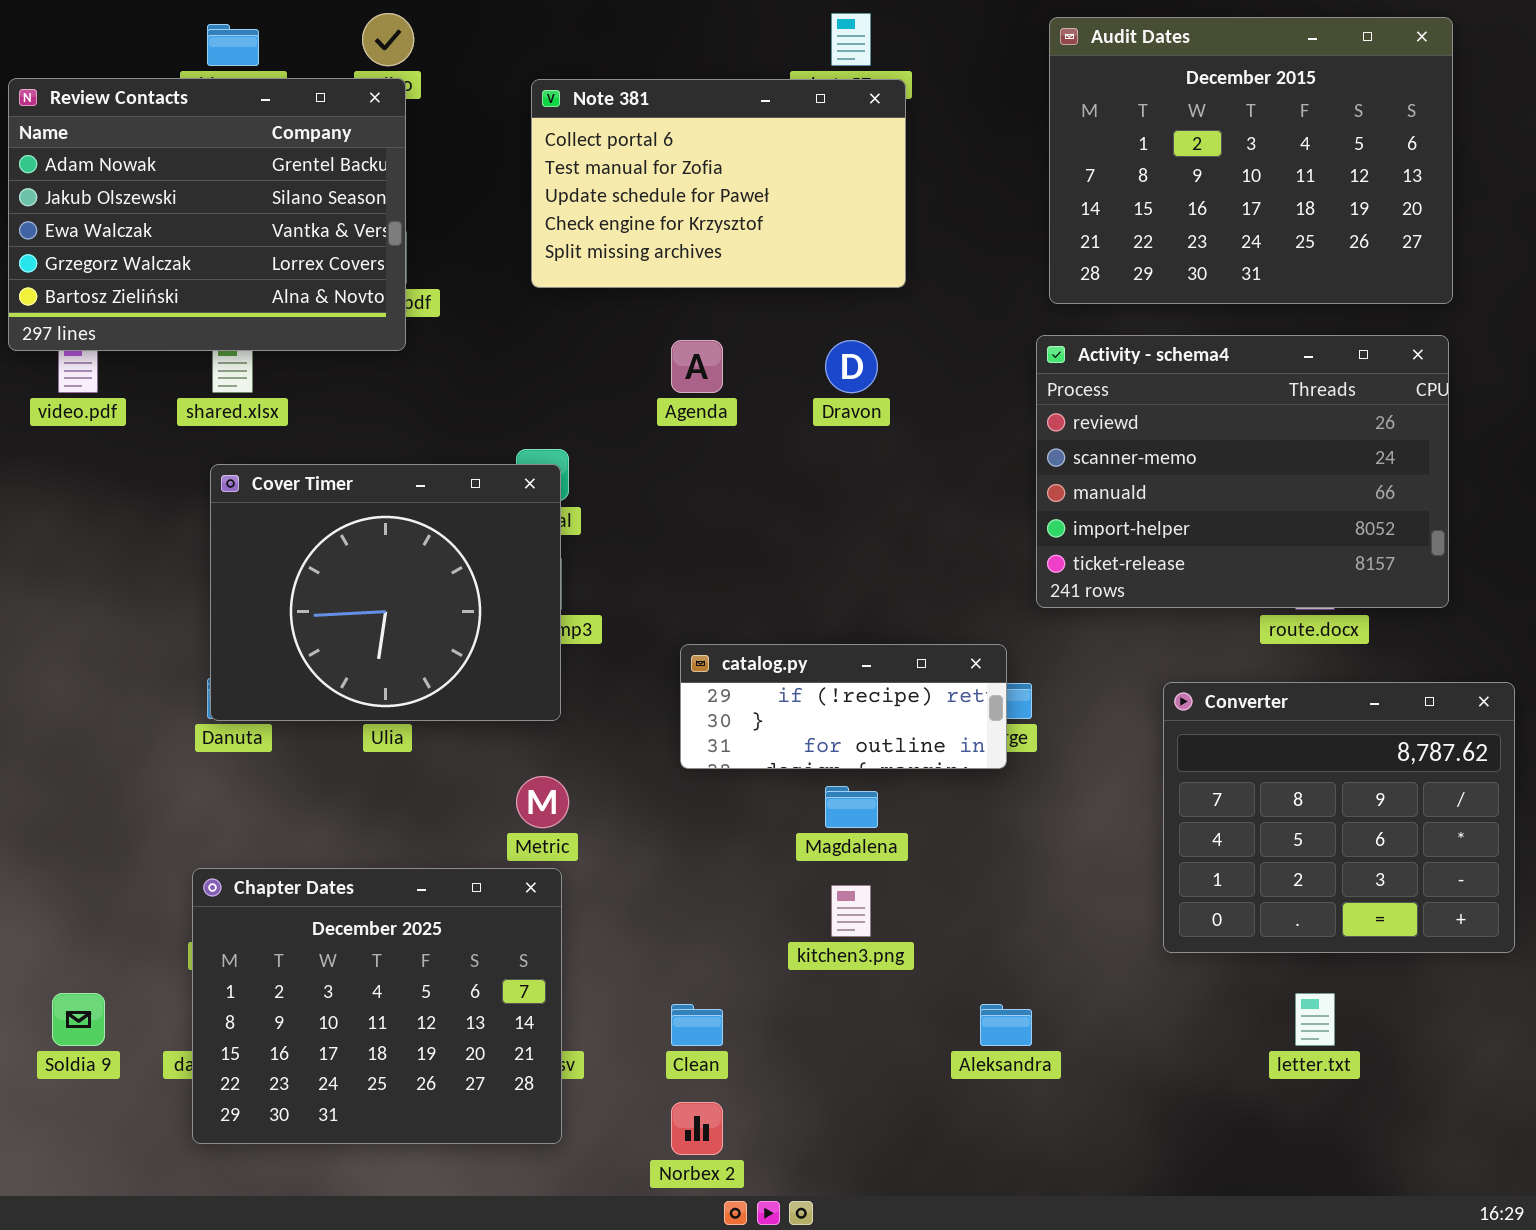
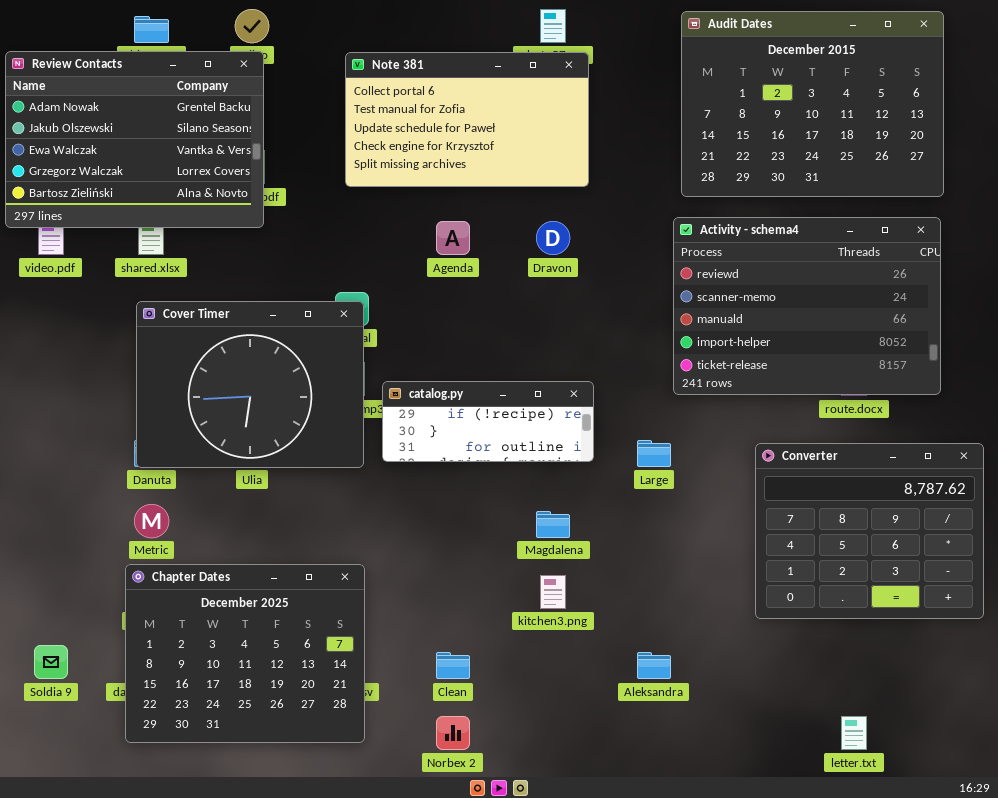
catalog.py: [680,644,1007,769] -> [382,381,594,462], moved
Metric: [516,776,569,828] -> [134,504,169,538], moved
letter.txt: [1295,993,1335,1046] -> [841,716,867,750], moved

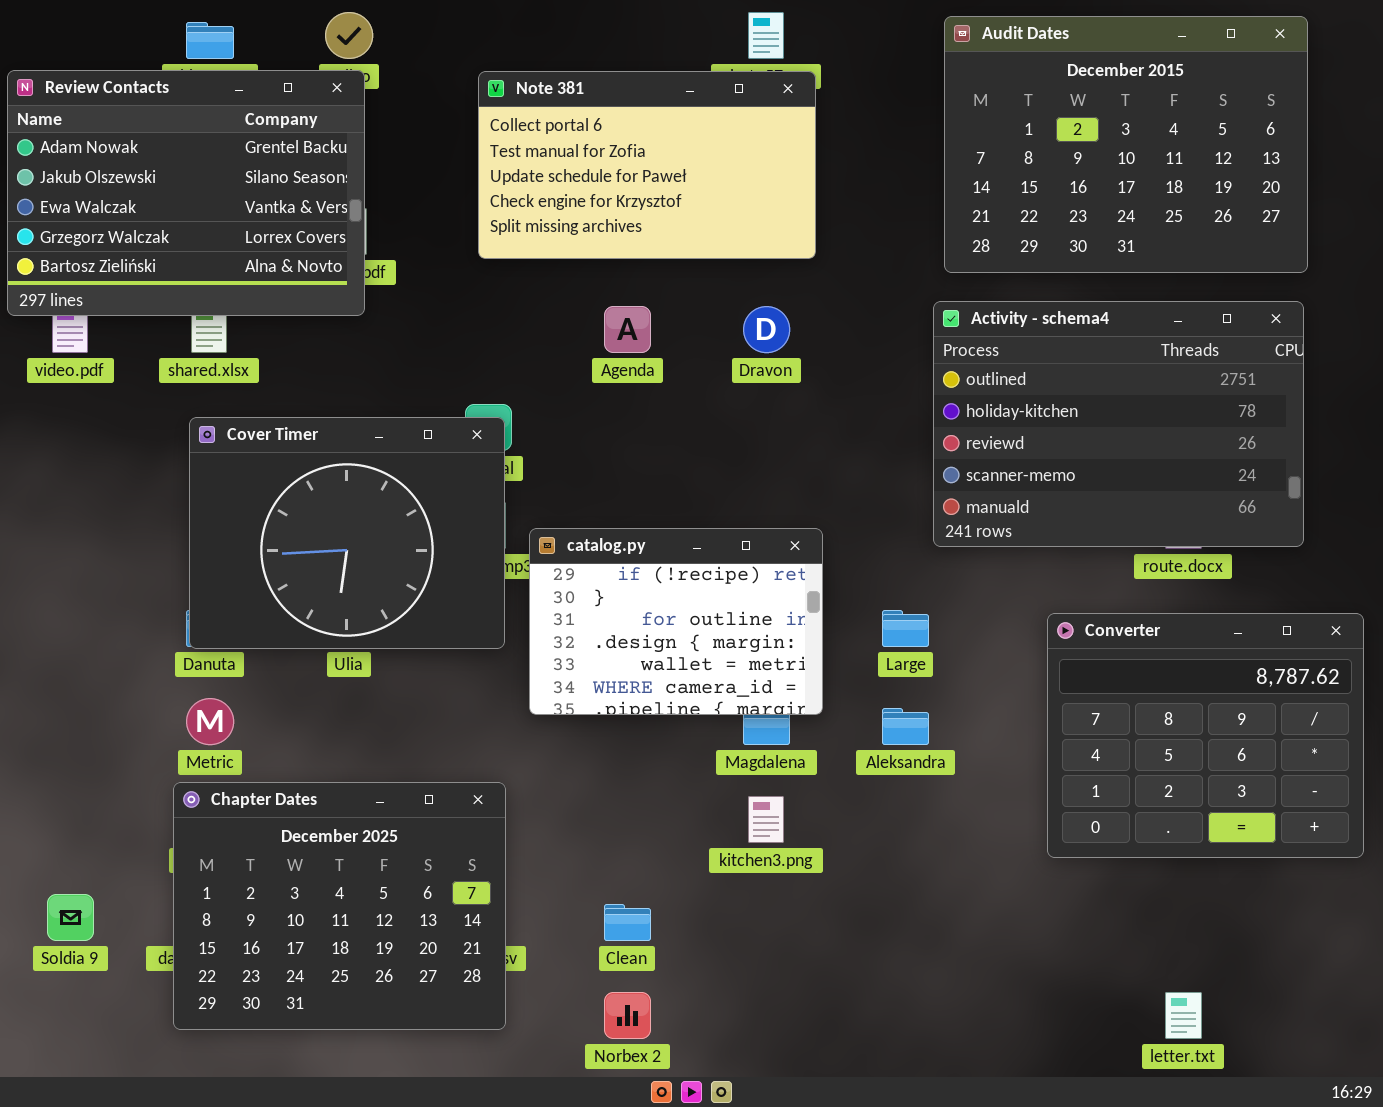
Activity - schema4: [673,217,941,395] -> [933,301,1304,547], scrolled up 2 rows
catalog.py: [382,381,594,462] -> [529,528,823,715], resized
Aleksandra: [637,652,671,679] -> [882,708,929,745], moved

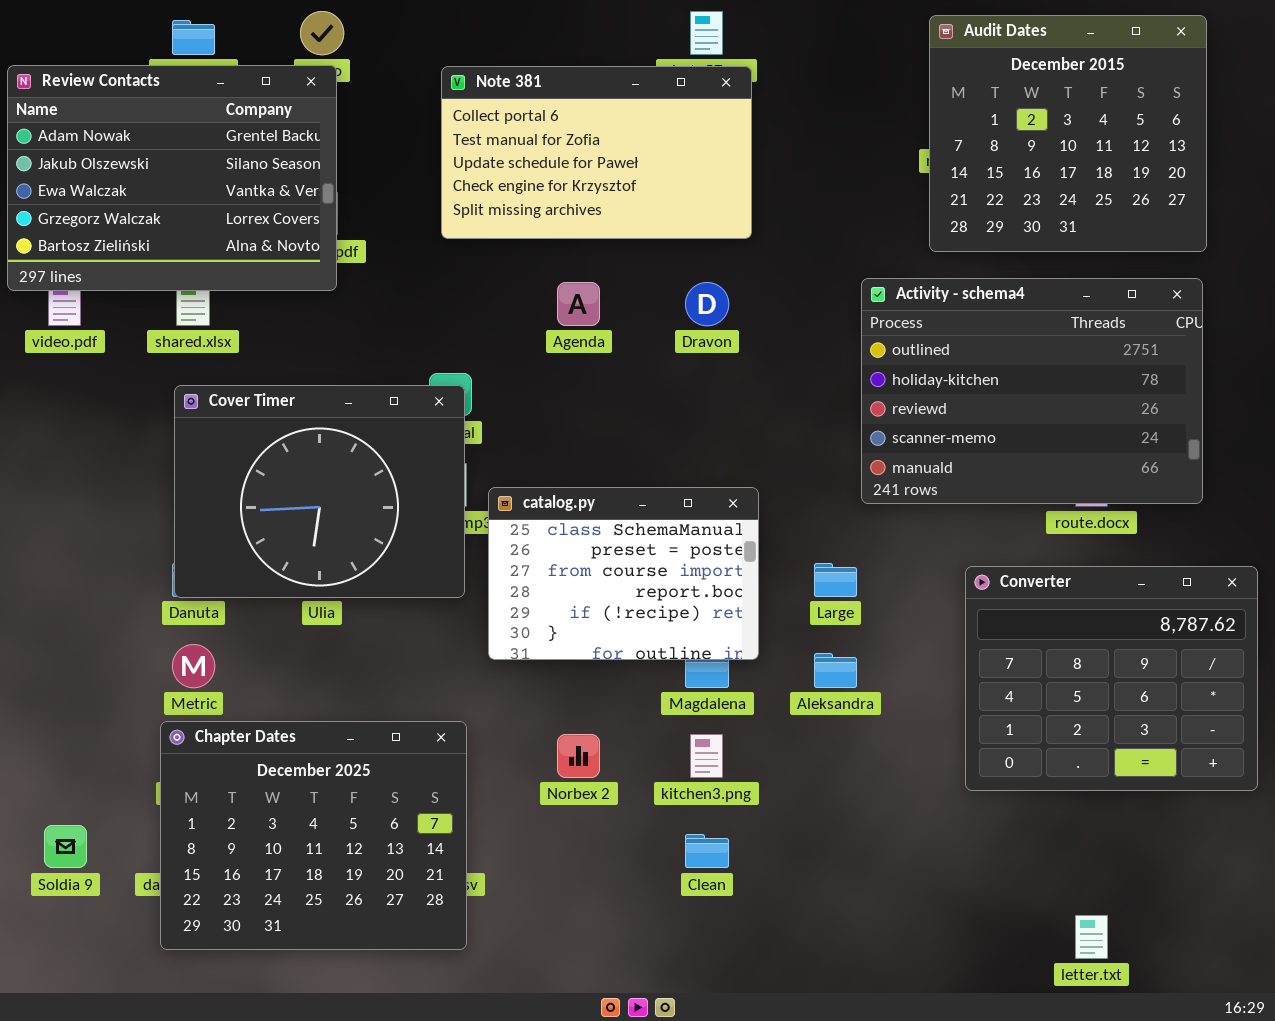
Audit Dates: [944,16,1308,273] -> [929,15,1207,252], resized
catalog.py: [529,528,823,715] -> [488,487,759,660], scrolled up 4 rows
Clean: [604,904,651,941] -> [685,834,729,868], moved
Norbex 2: [604,992,651,1039] -> [557,734,600,778], moved

